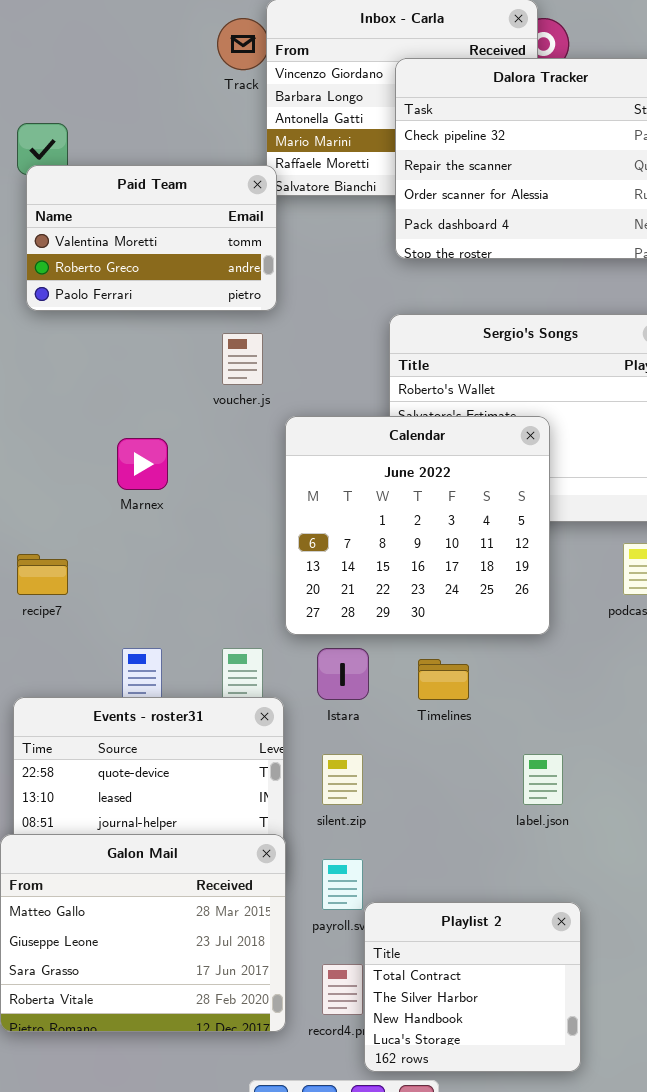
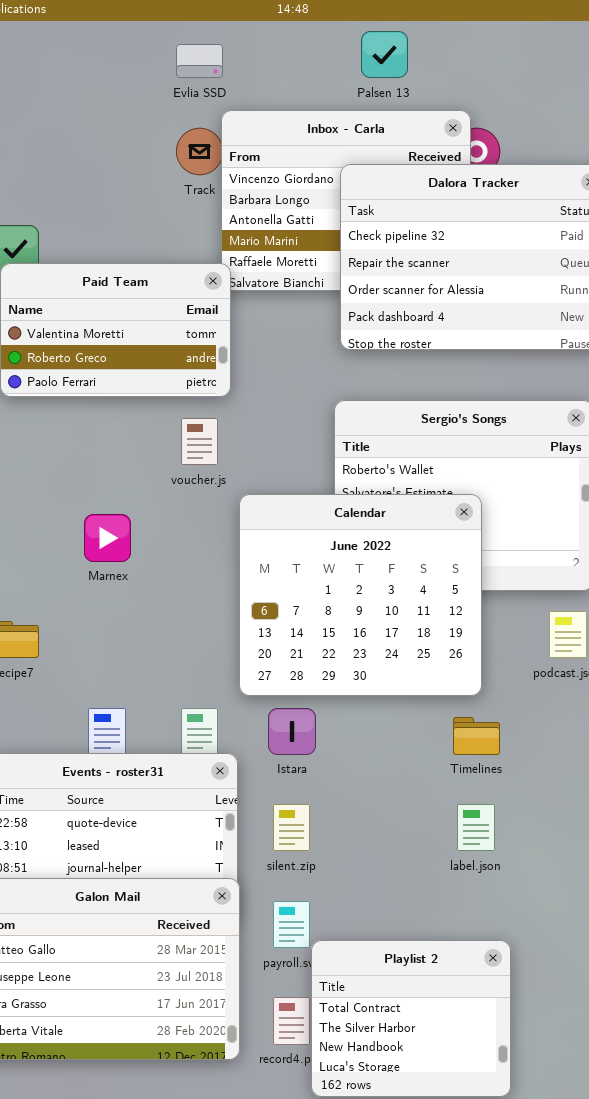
Timelines: [418,659,469,700] -> [453,717,500,755], moved

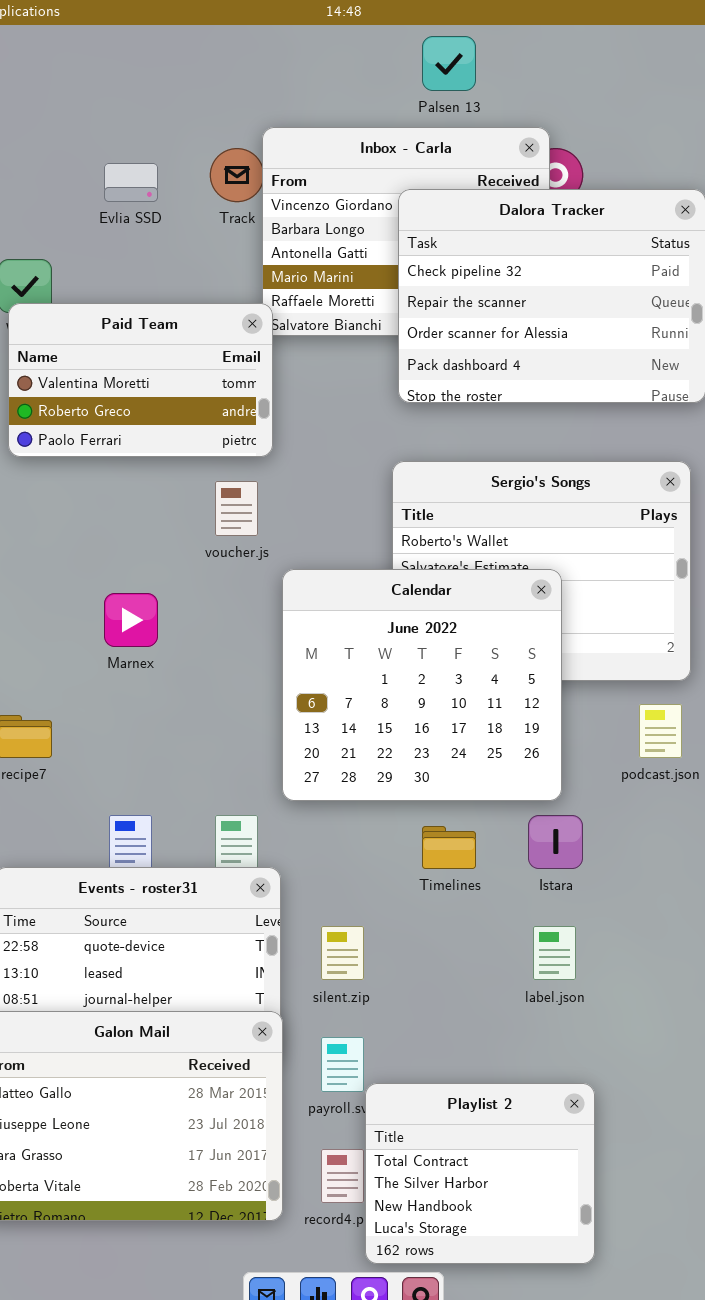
Evlia SSD: [176,44,223,78] -> [104,163,158,202], moved
Istara: [268,708,316,755] -> [528,815,583,869], moved
Timelines: [453,717,500,755] -> [422,826,476,869], moved

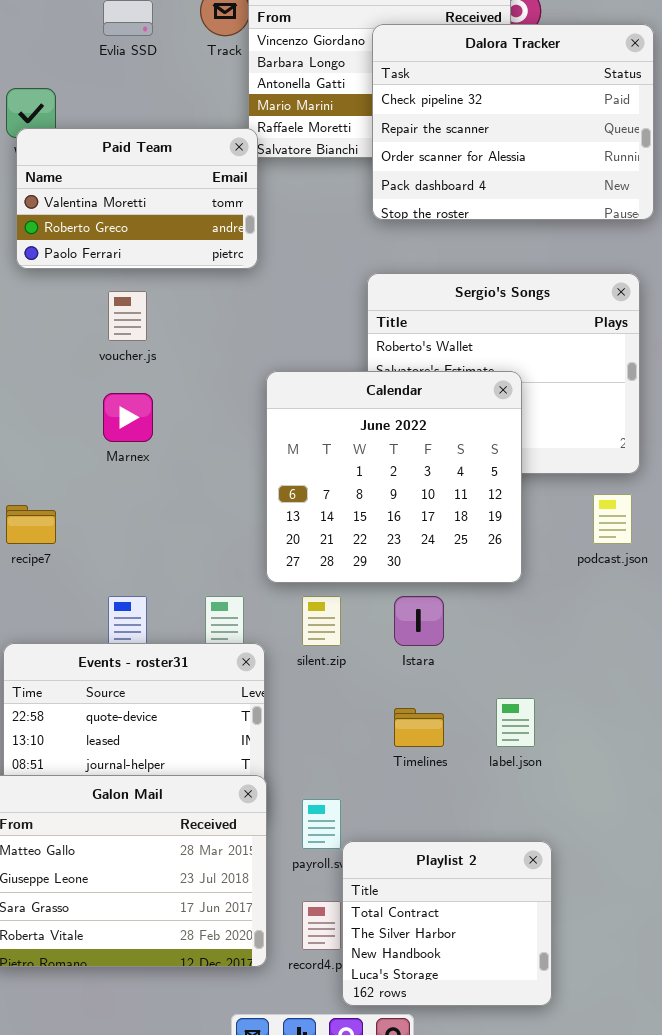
voucher.js: [215,481,258,536] -> [108,291,147,341], moved
Istara: [528,815,583,869] -> [394,596,444,646], moved
Timelines: [422,826,476,869] -> [394,708,444,747], moved
silent.zip: [321,926,364,980] -> [302,596,341,646], moved

